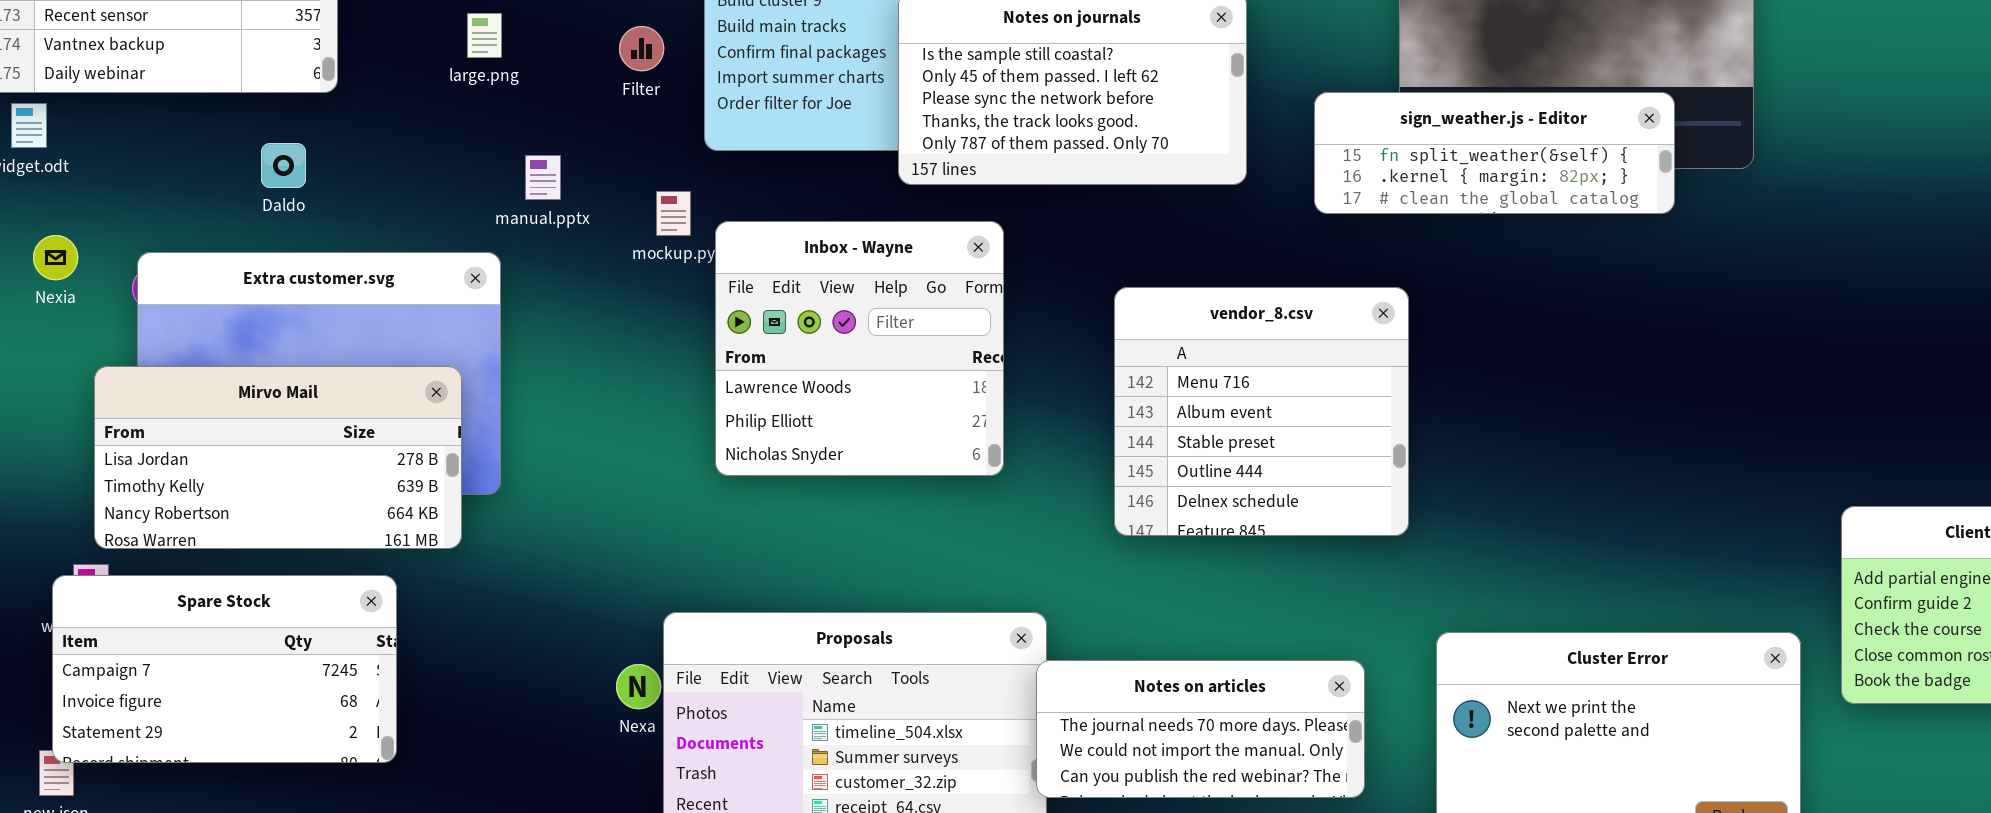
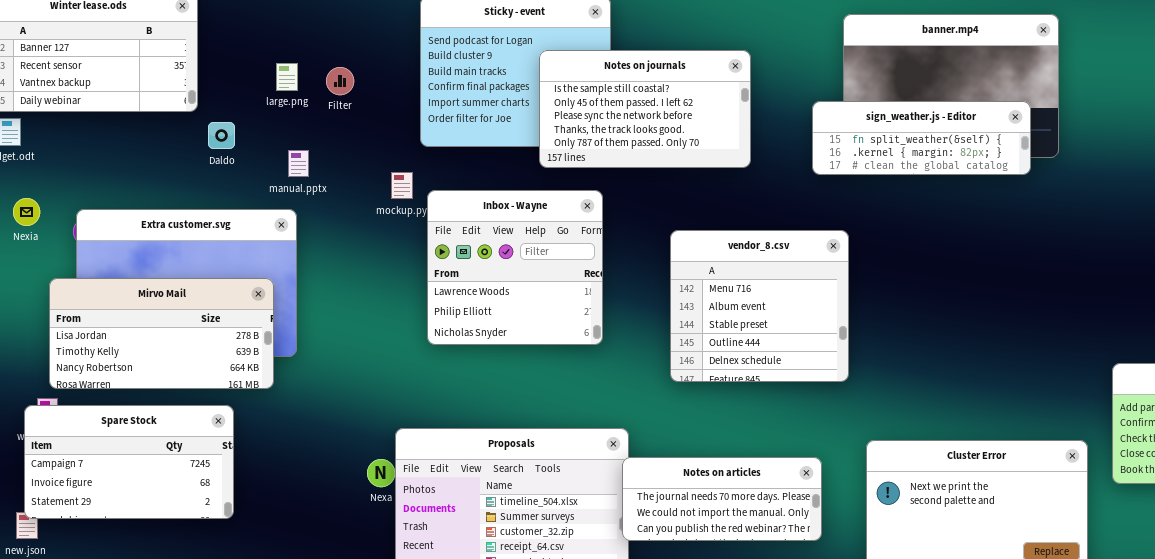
Filter: [619,26,664,71] -> [326,67,354,95], moved
sign_weather.js - Editor: [1314,92,1675,214] -> [812,101,1031,175], moved
Daldo: [261,143,306,188] -> [208,122,235,149], moved
manual.pptx: [525,155,561,200] -> [288,150,309,177], moved

